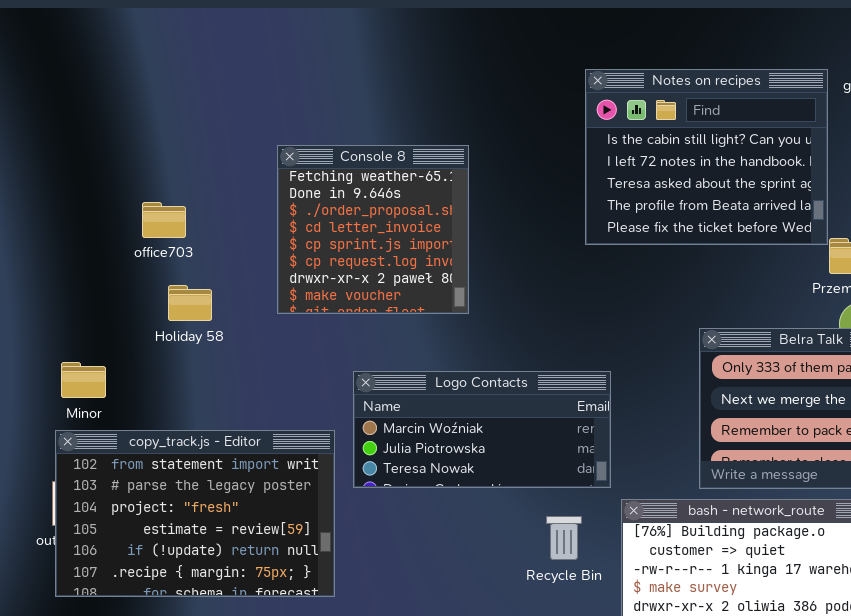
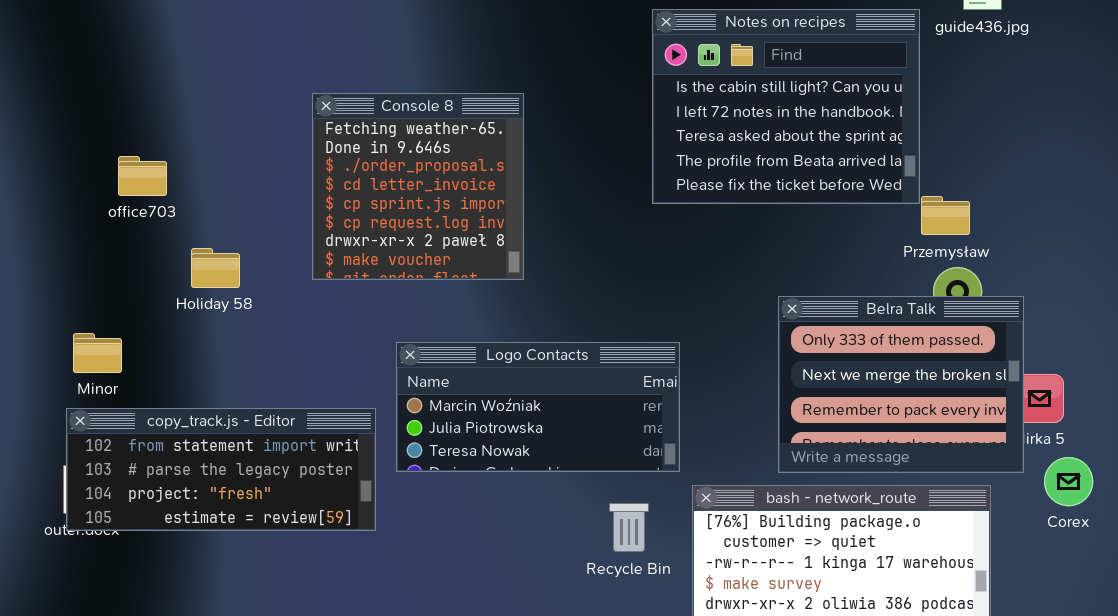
office703: [142,202,186,238] -> [118,156,167,196], moved
copy_track.js - Editor: [55,430,335,597] -> [66,408,376,531], resized

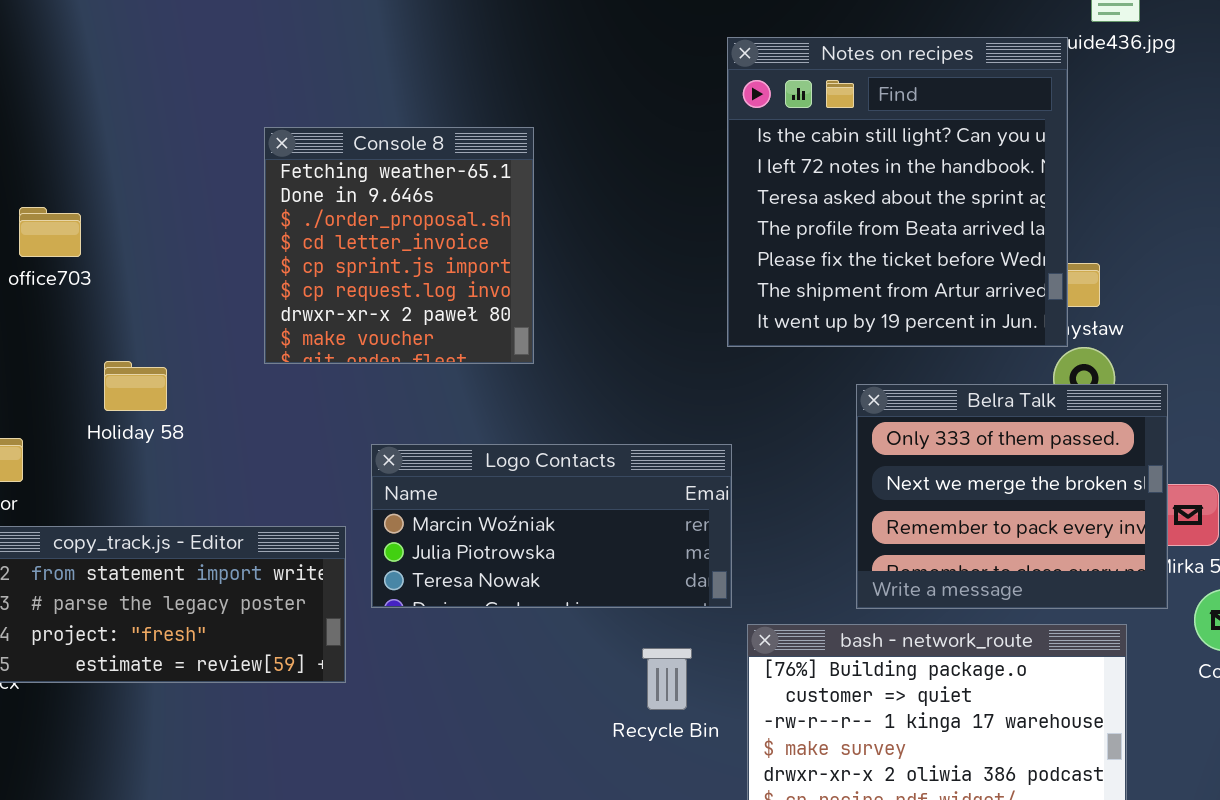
Notes on recipes: [652,9,920,204] -> [727,37,1068,347], moved, resized
Holiday 58: [191,248,240,288] -> [104,361,167,411], moved

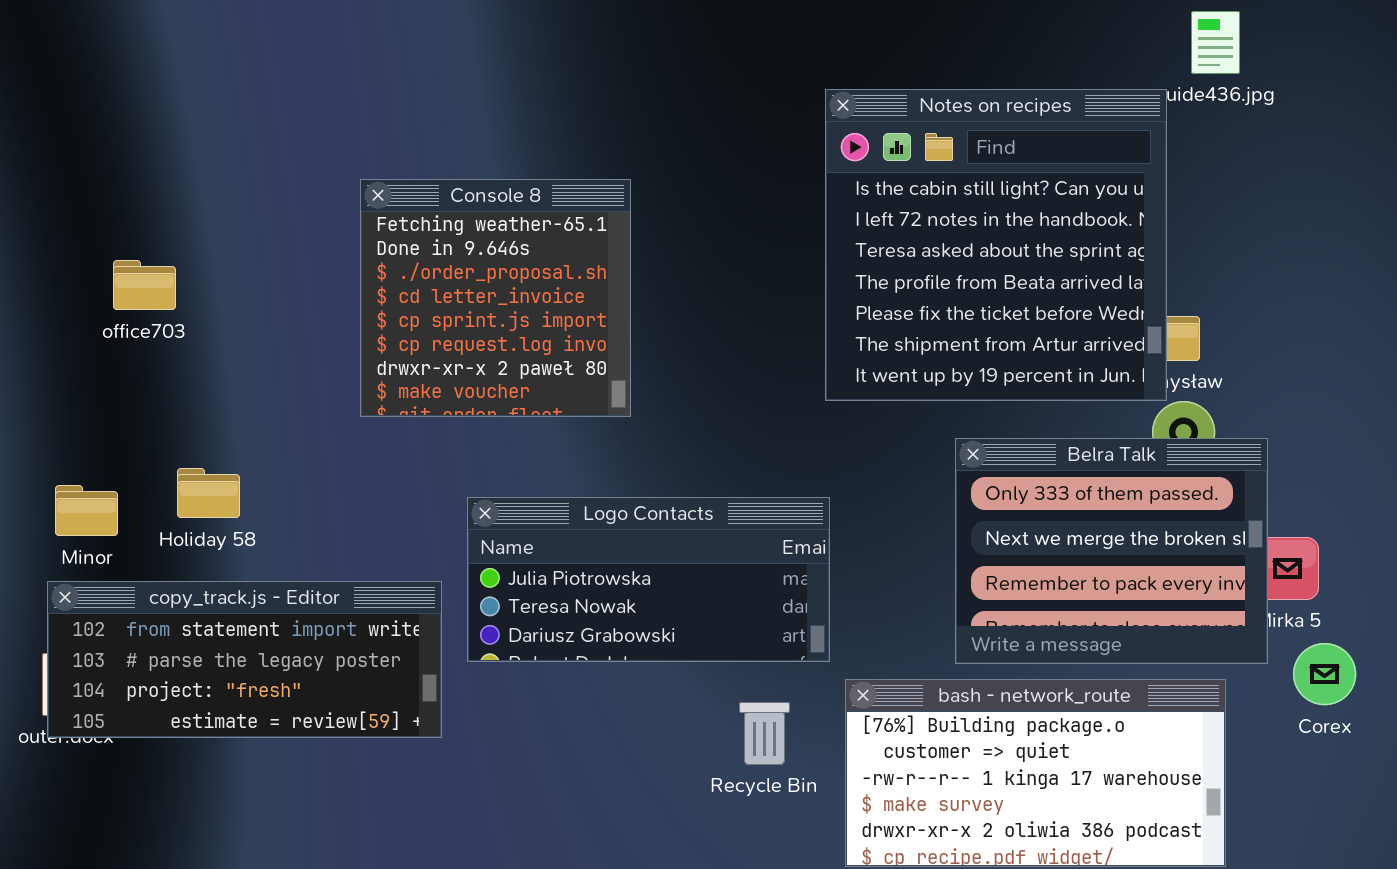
Holiday 58: [104,361,167,411] -> [177,468,240,518], moved
Logo Contacts: [371,444,732,608] -> [467,497,830,662], scrolled down 1 row

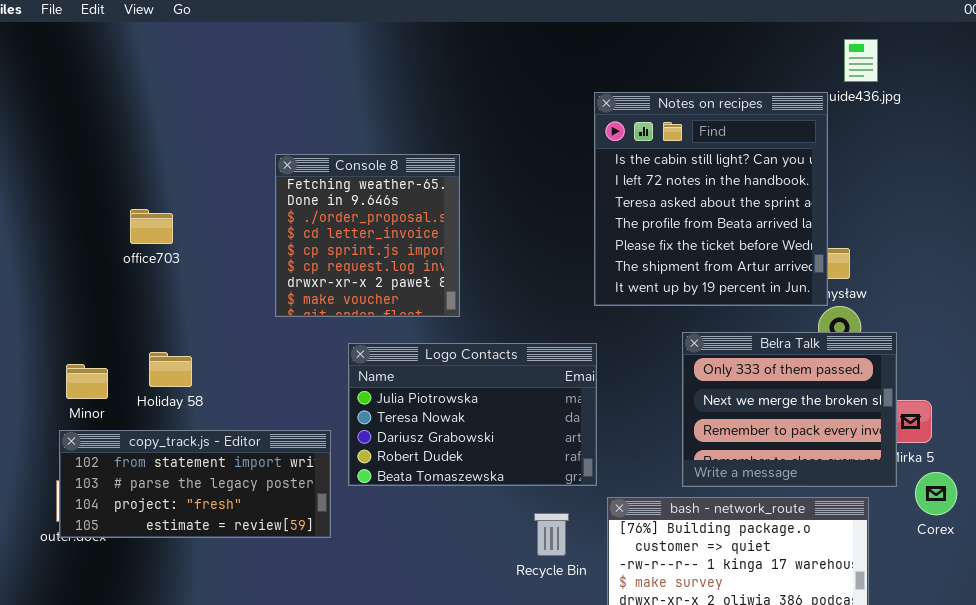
office703: [113,260,176,310] -> [130,209,173,244], moved
Logo Contacts: [467,497,830,662] -> [348,343,597,486], resized

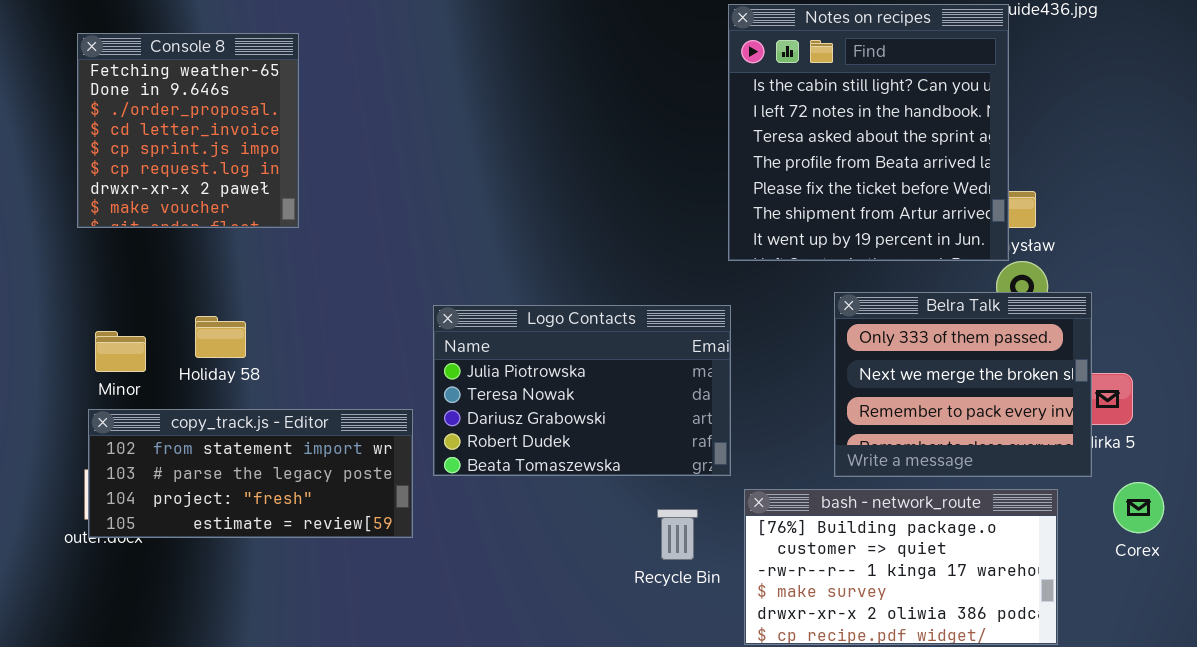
Console 8: [275,154,460,317] -> [77,33,299,228], moved
Corex: [915,472,957,515] -> [1113,482,1164,533], moved

